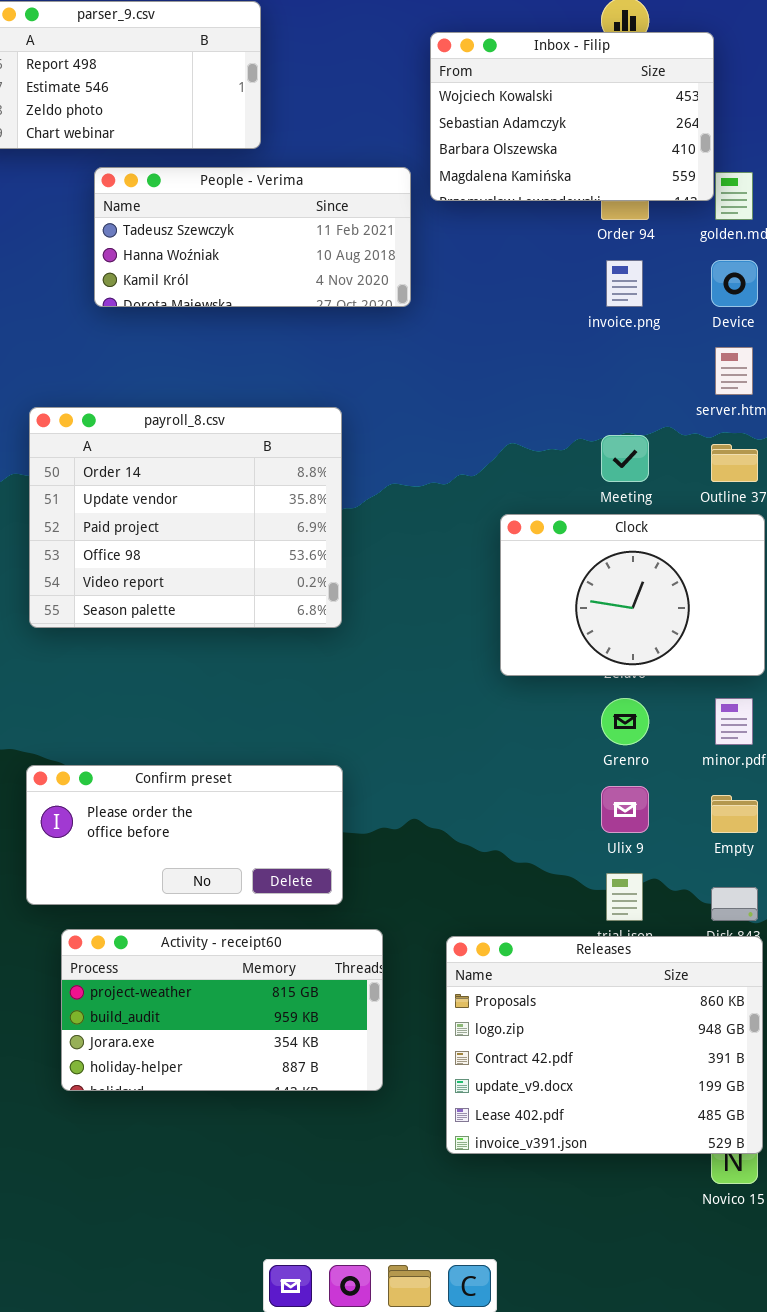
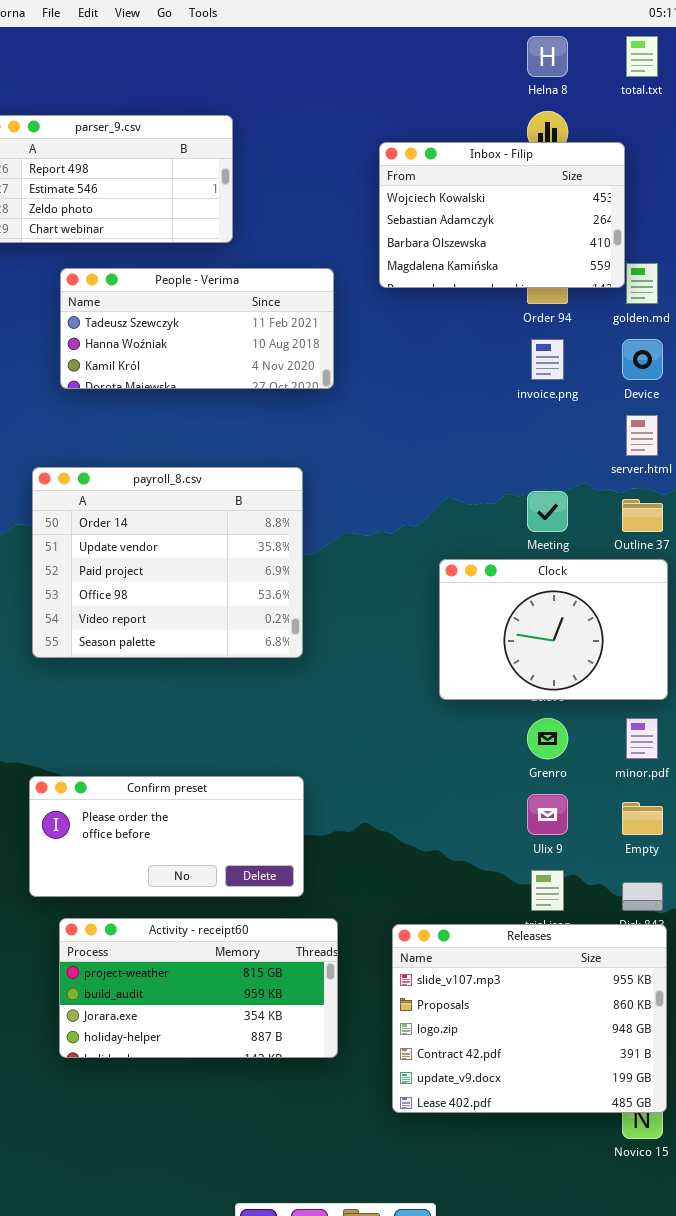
People - Verima: [94,167,411,307] -> [60,268,334,389], moved
Releases: [446,936,763,1154] -> [392,924,667,1113], scrolled up 1 row

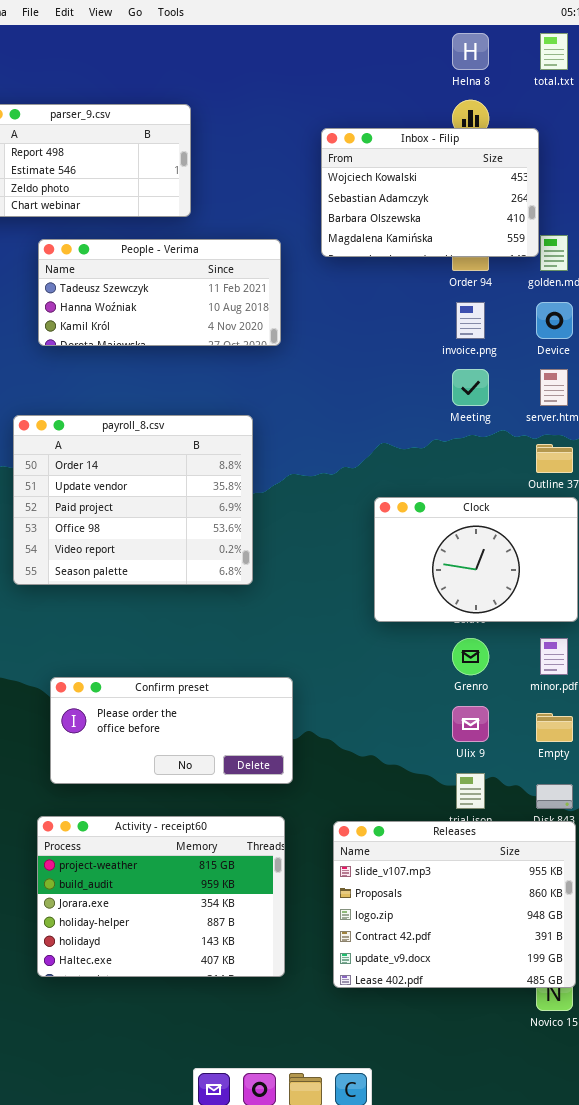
Meeting: [527,491,568,532] -> [452,369,489,406], moved
Confirm preset: [29,776,304,897] -> [50,677,293,784], moved
Activity - receipt60: [59,918,338,1058] -> [37,816,285,977], resized

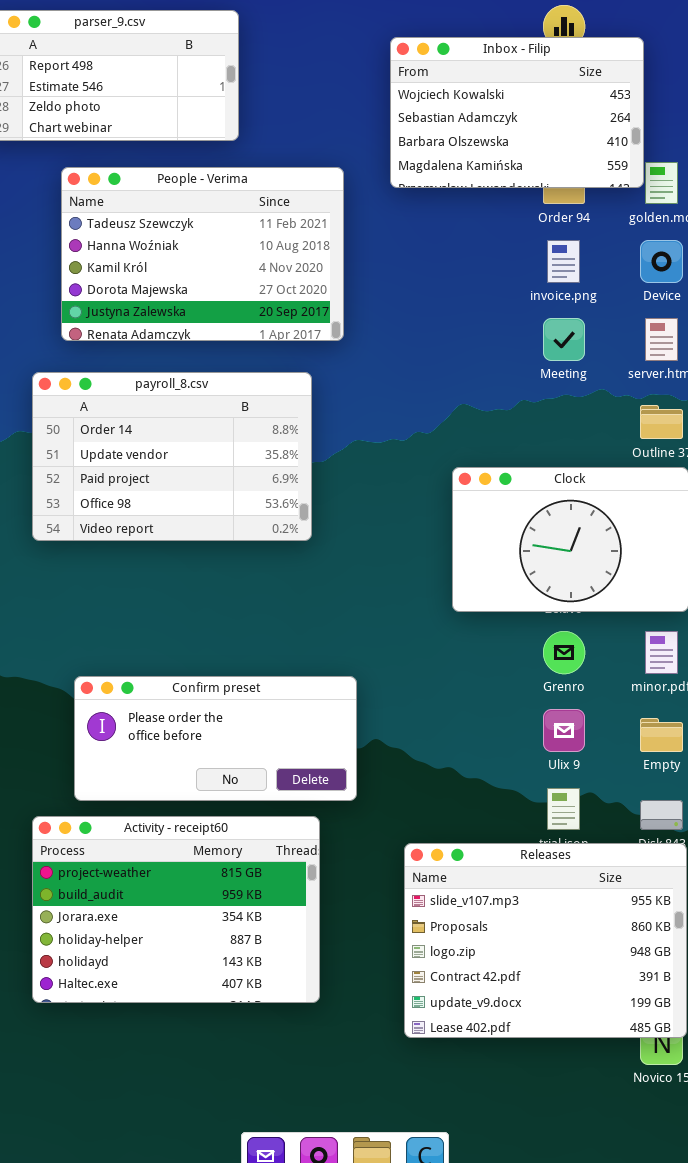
People - Verima: [38,239,281,346] -> [61,167,344,341], resized
payroll_8.csv: [13,415,253,585] -> [32,372,312,541], resized
Activity - receipt60: [37,816,285,977] -> [32,816,320,1003], moved

